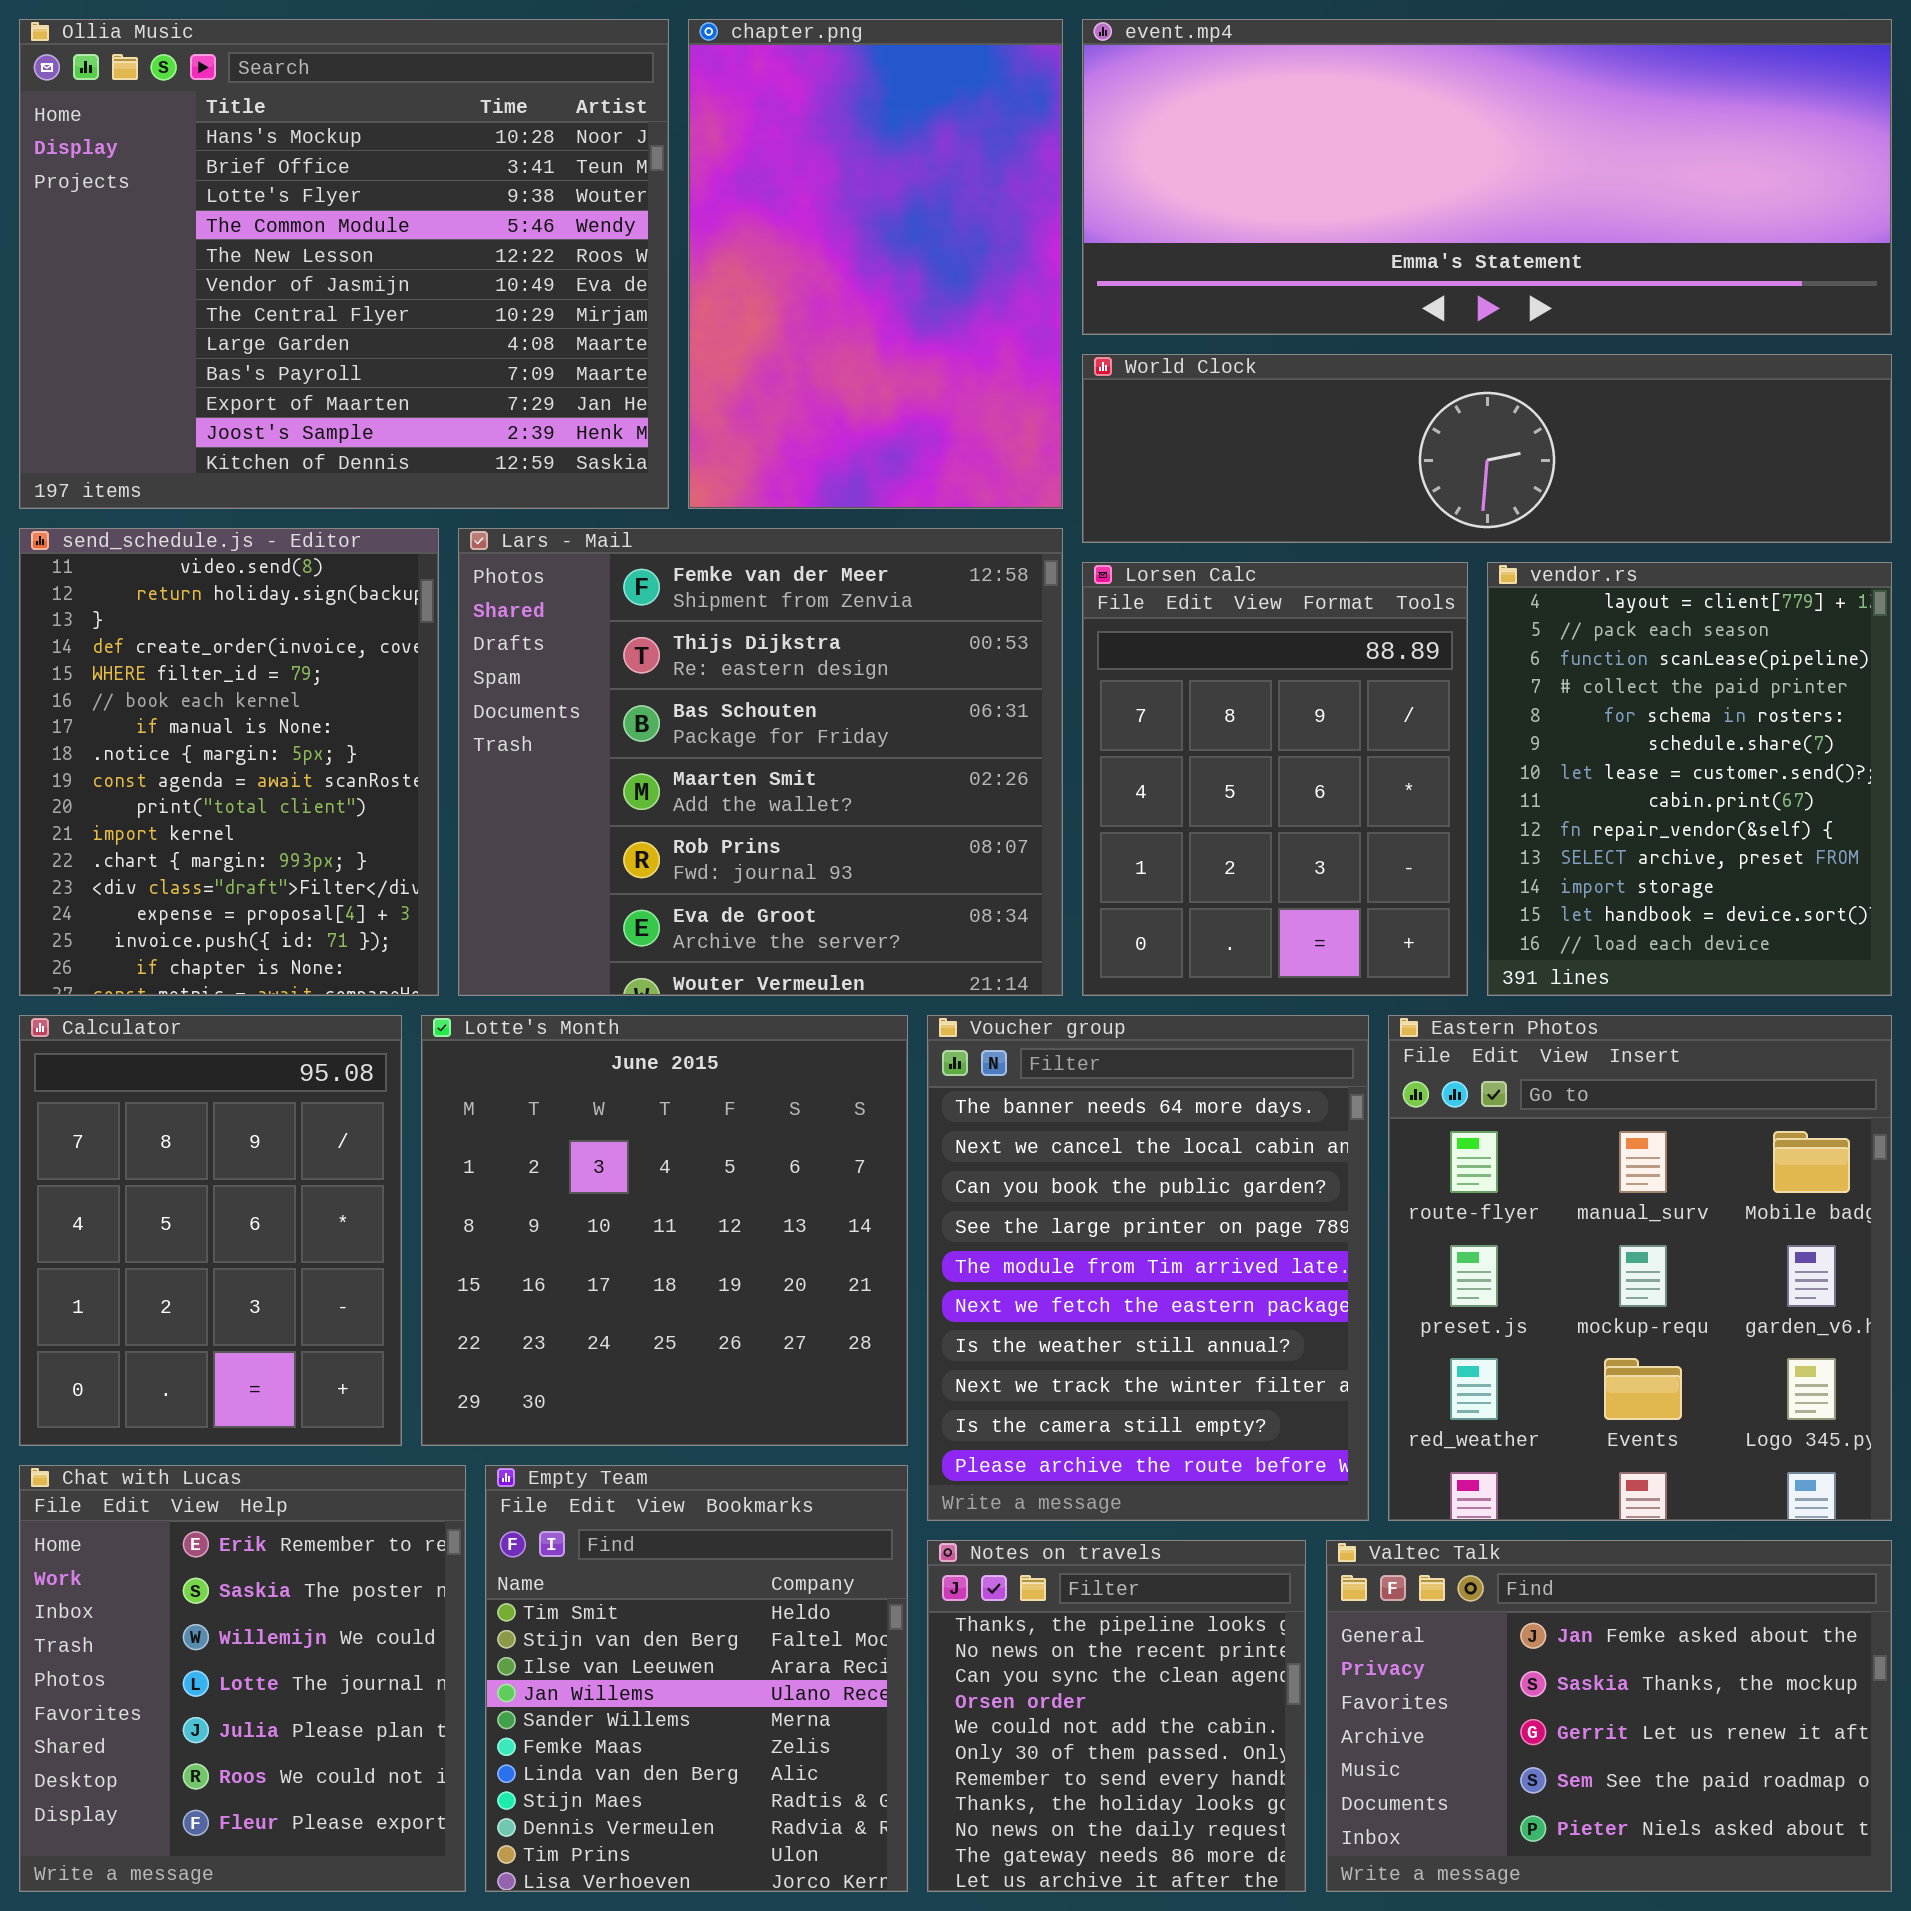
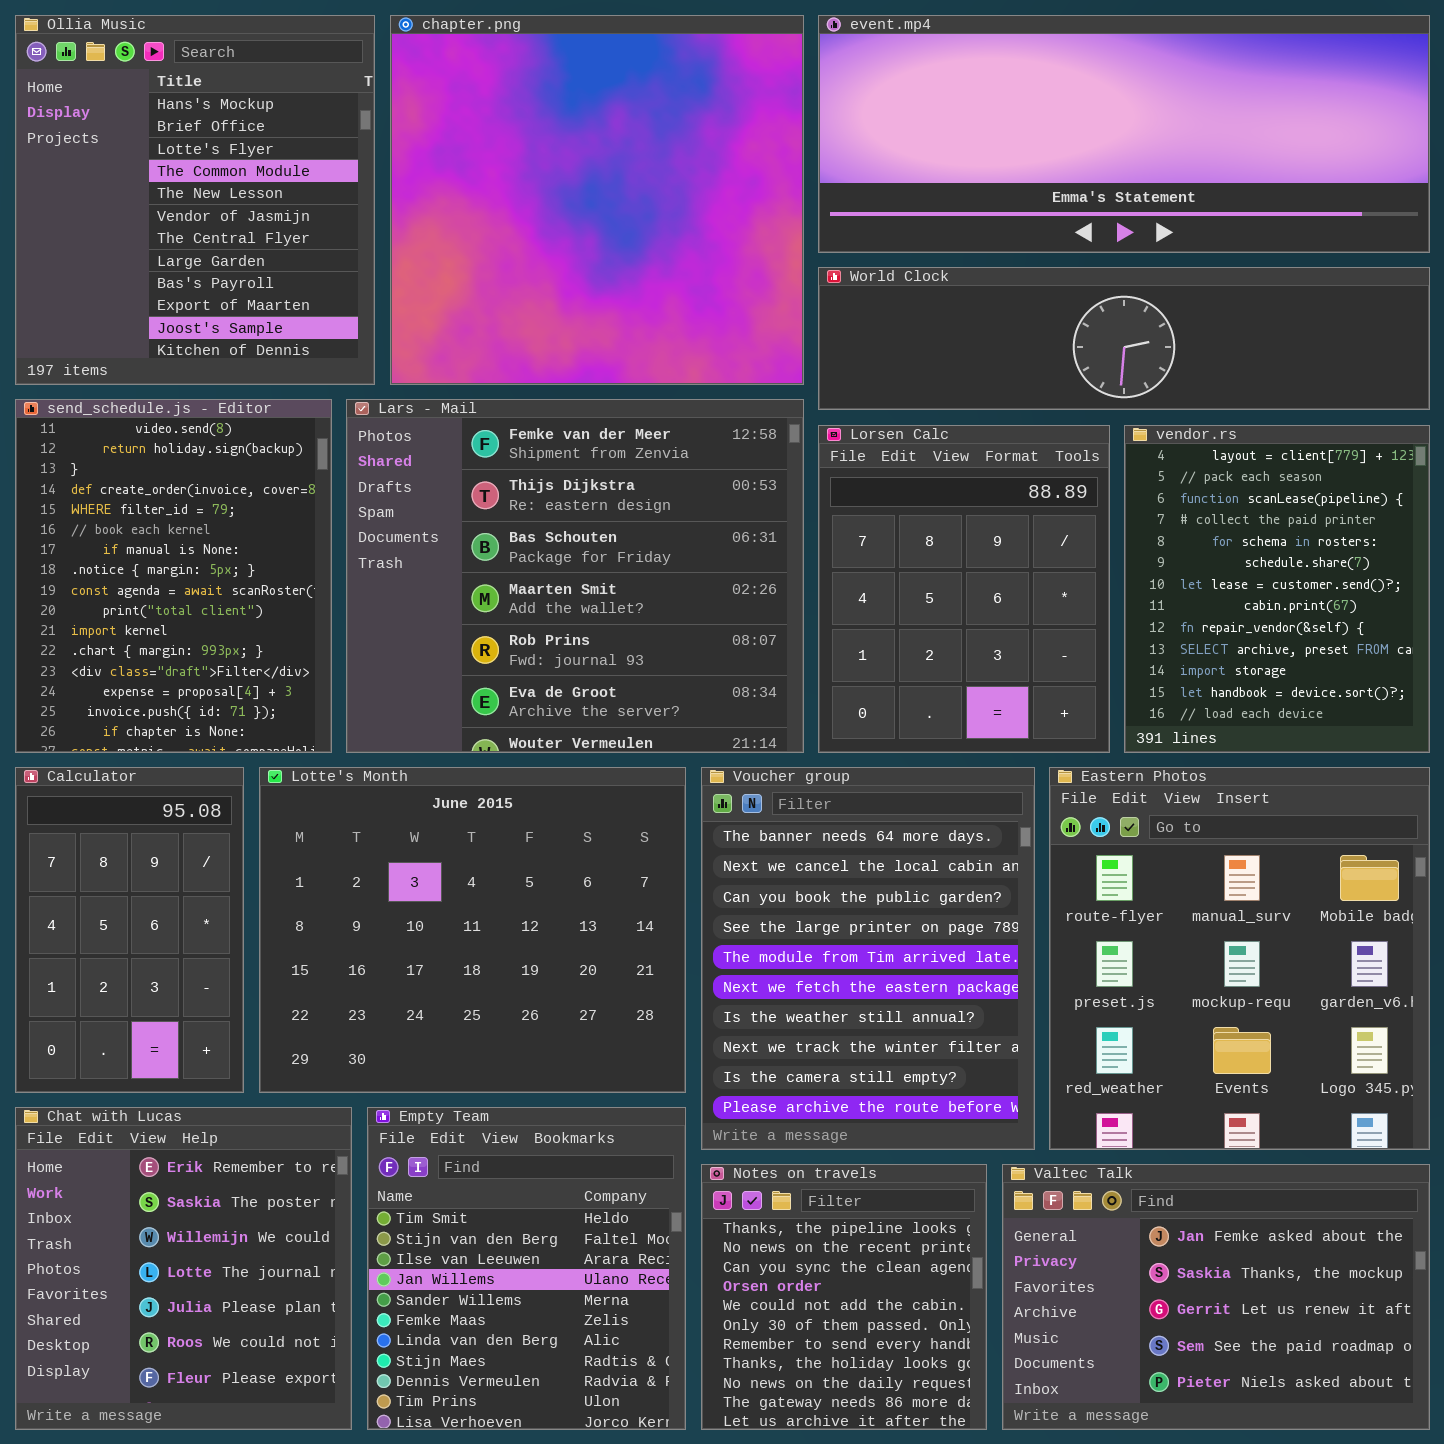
Ollia Music: [19,19,669,509] -> [15,15,375,385], resized
chapter.png: [688,19,1063,509] -> [390,15,804,385], resized
Calculator: [19,1015,402,1446] -> [15,767,244,1093], resized
Lotte's Month: [421,1015,908,1446] -> [259,767,686,1093], resized

